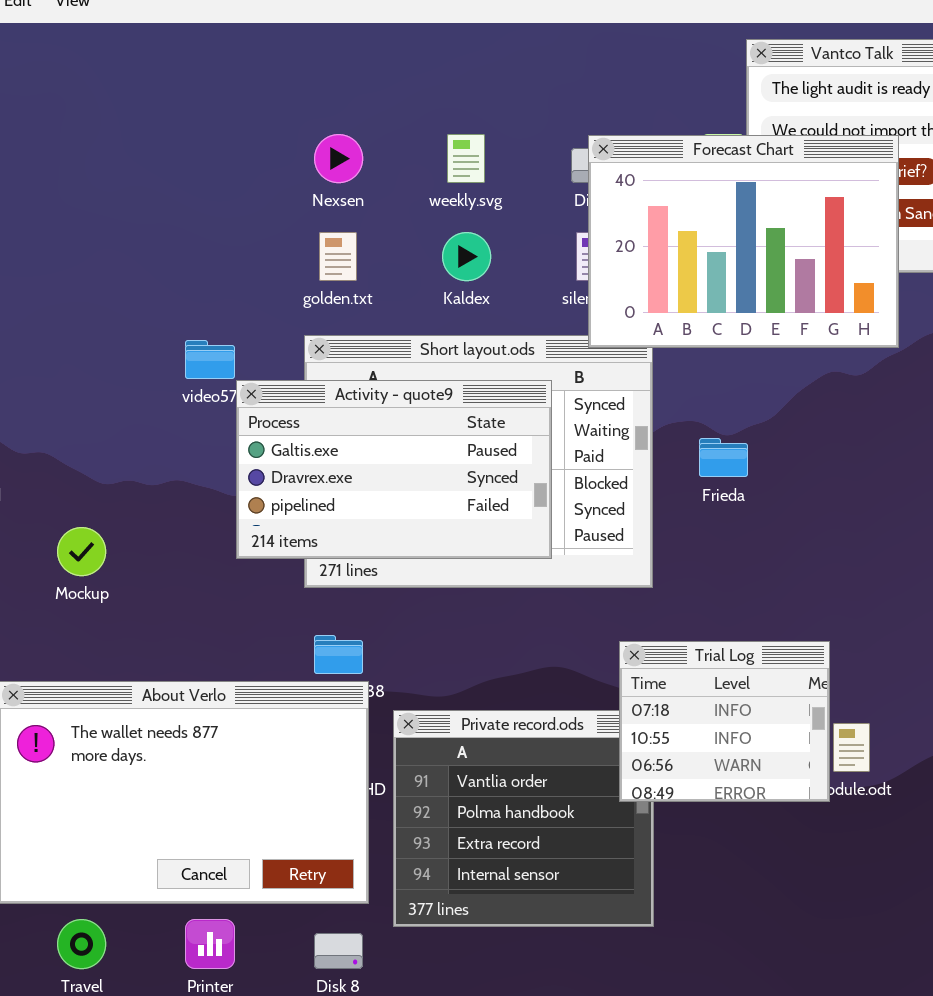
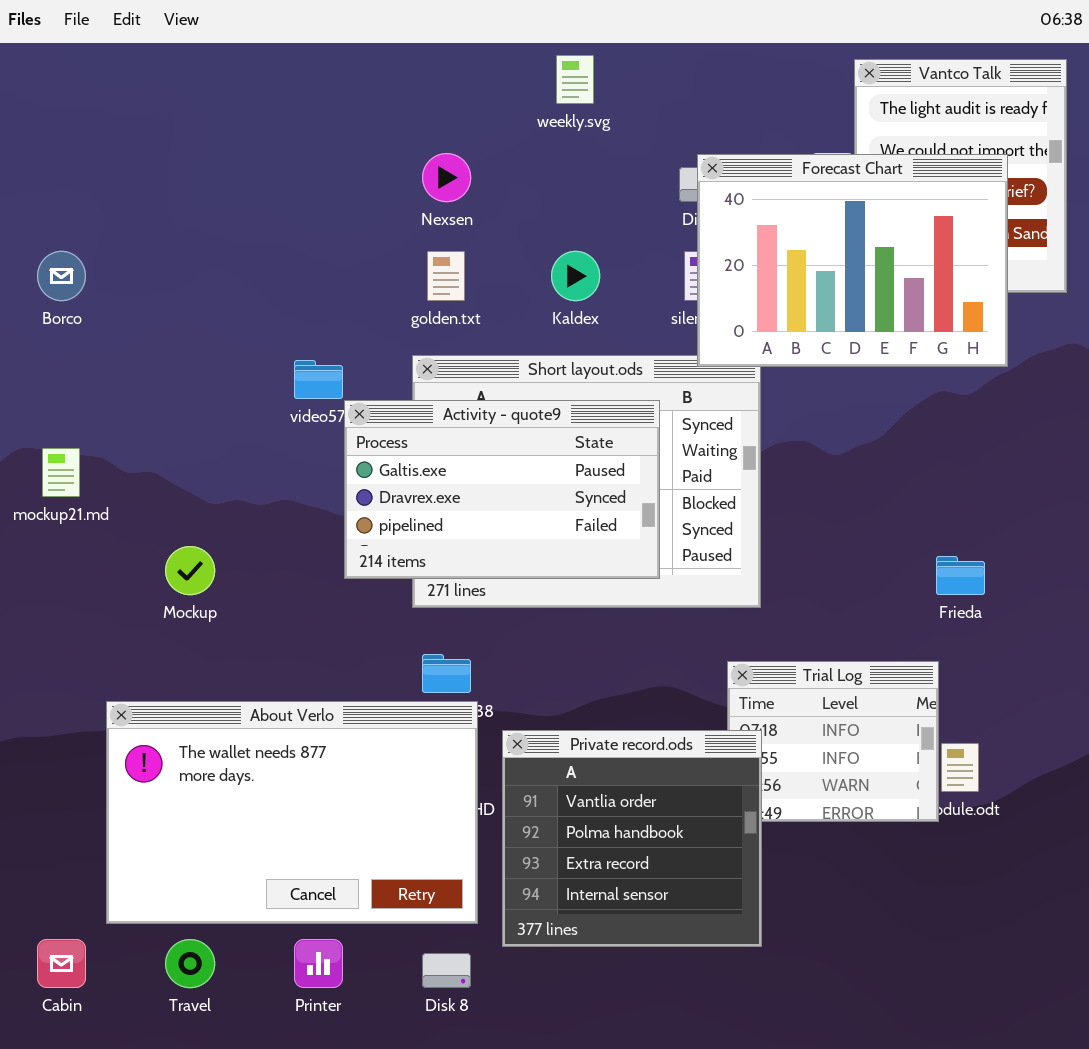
weekly.svg: [447,134,485,183] -> [556,55,594,104], moved
Frieda: [699,438,748,477] -> [936,556,985,595], moved
Private record.ods: [393,710,654,927] -> [502,730,762,947], raised

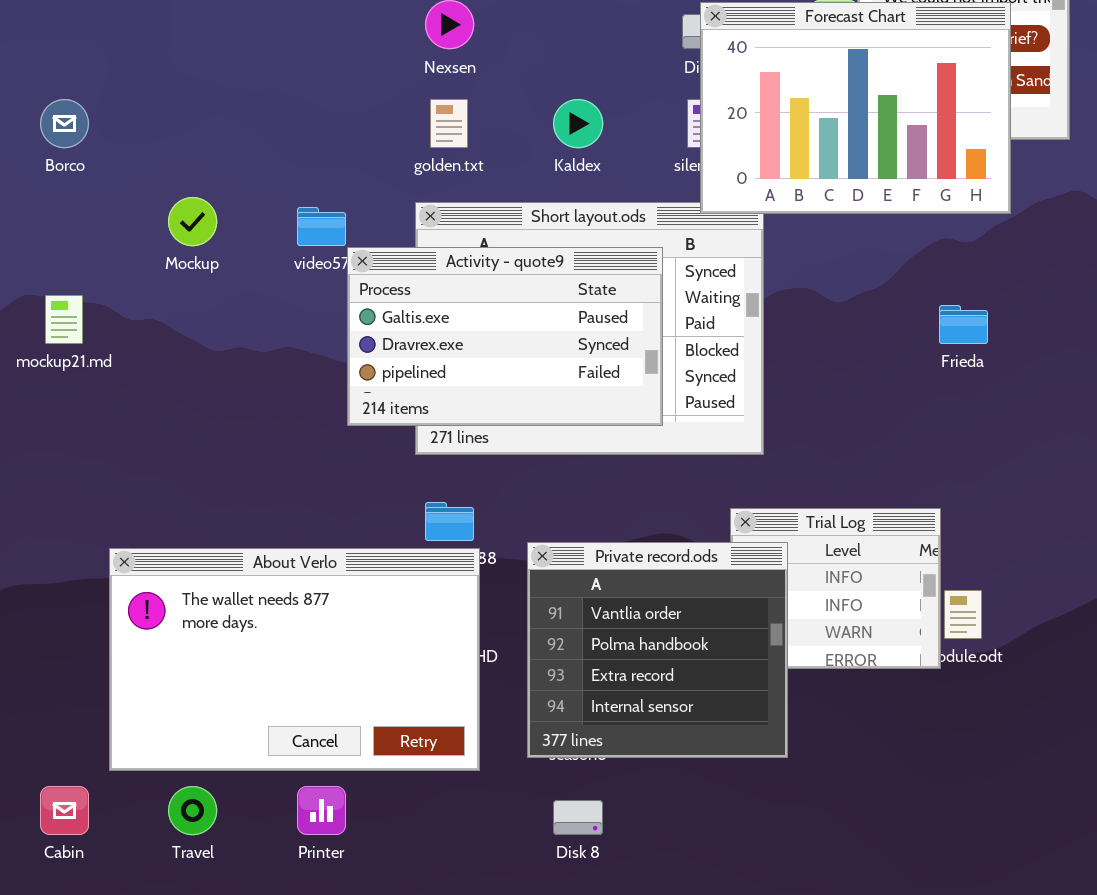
Mockup: [165,546,215,595] -> [168,197,217,246], moved
Frieda: [936,556,985,595] -> [939,305,988,344], moved
Private record.ods: [502,730,762,947] -> [527,542,788,758], moved
Disk 8: [422,953,471,988] -> [553,800,603,835], moved

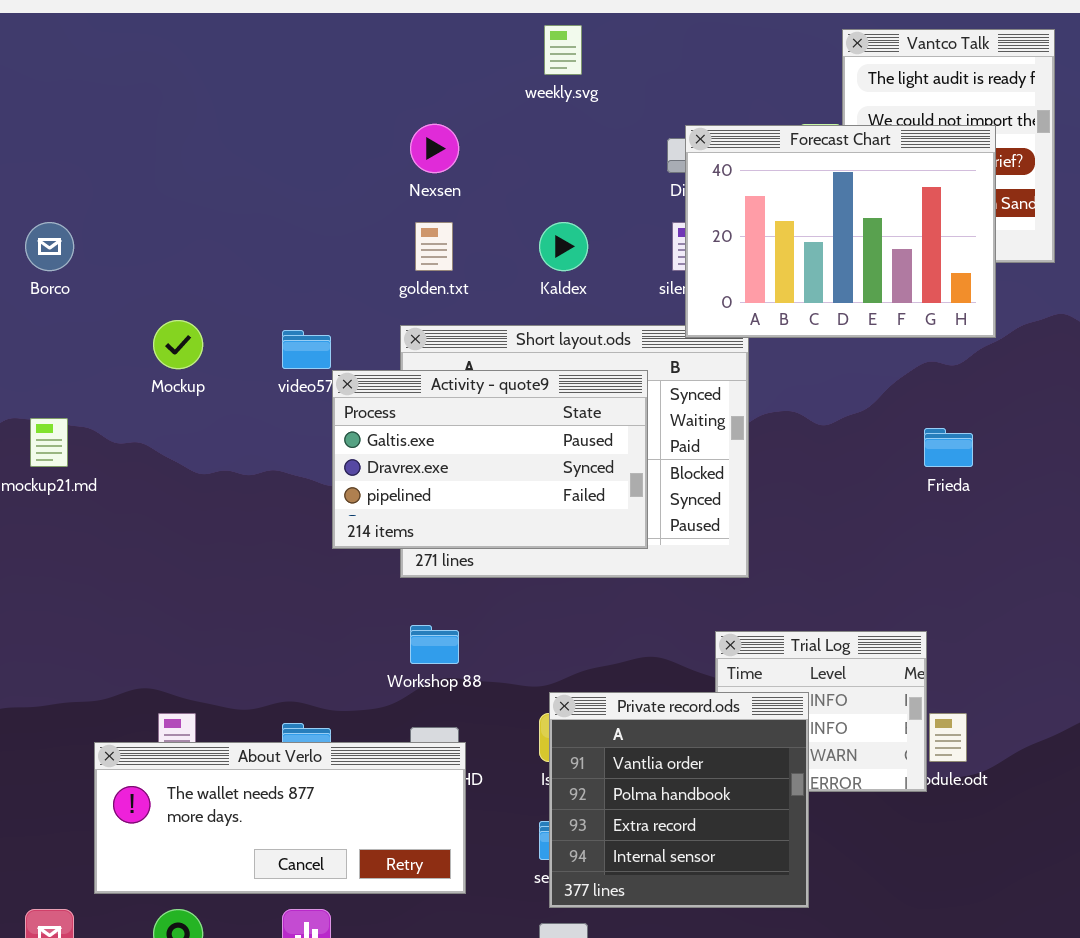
Private record.ods: [527,542,788,758] -> [549,692,809,908], moved
About Verlo: [109,548,480,771] -> [94,742,466,894], resized

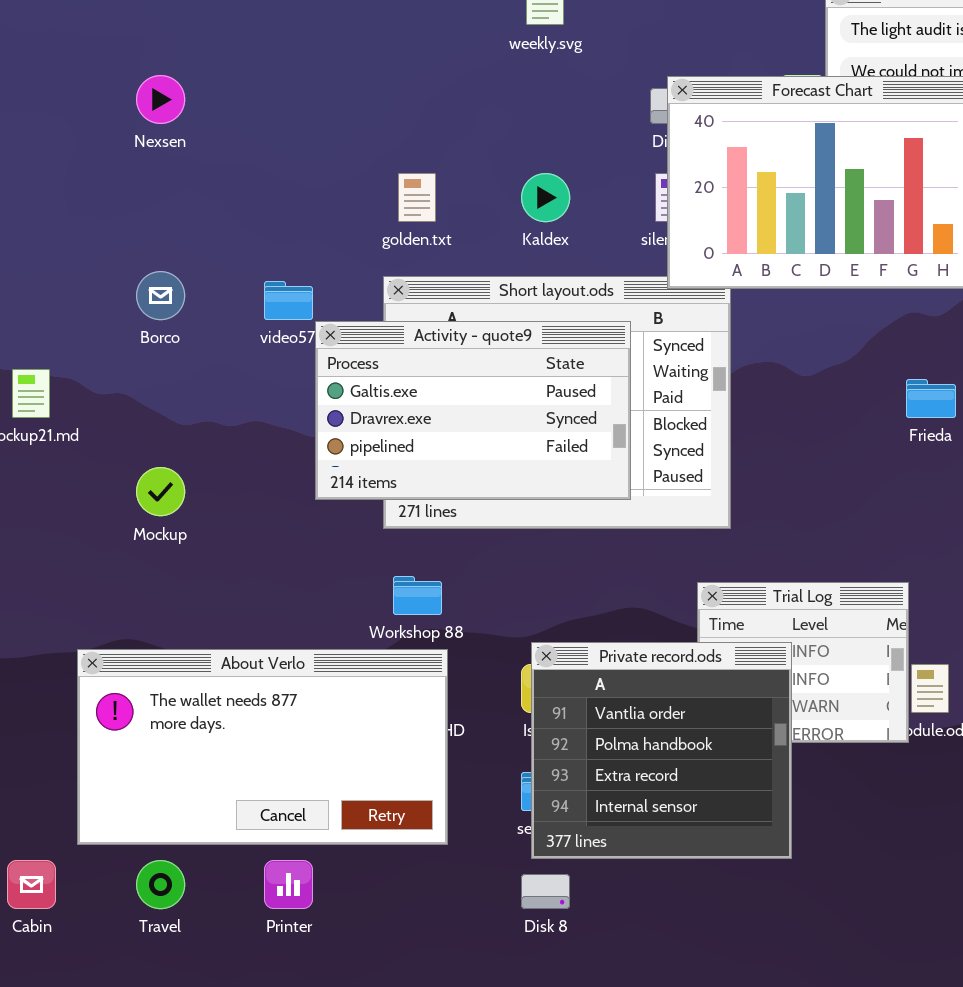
Nexsen: [410,124,459,173] -> [136,75,185,124], moved
Borco: [25,222,74,271] -> [136,271,185,320], moved
Mockup: [153,320,203,369] -> [136,467,185,516], moved
About Verlo: [94,742,466,894] -> [77,649,448,845], resized

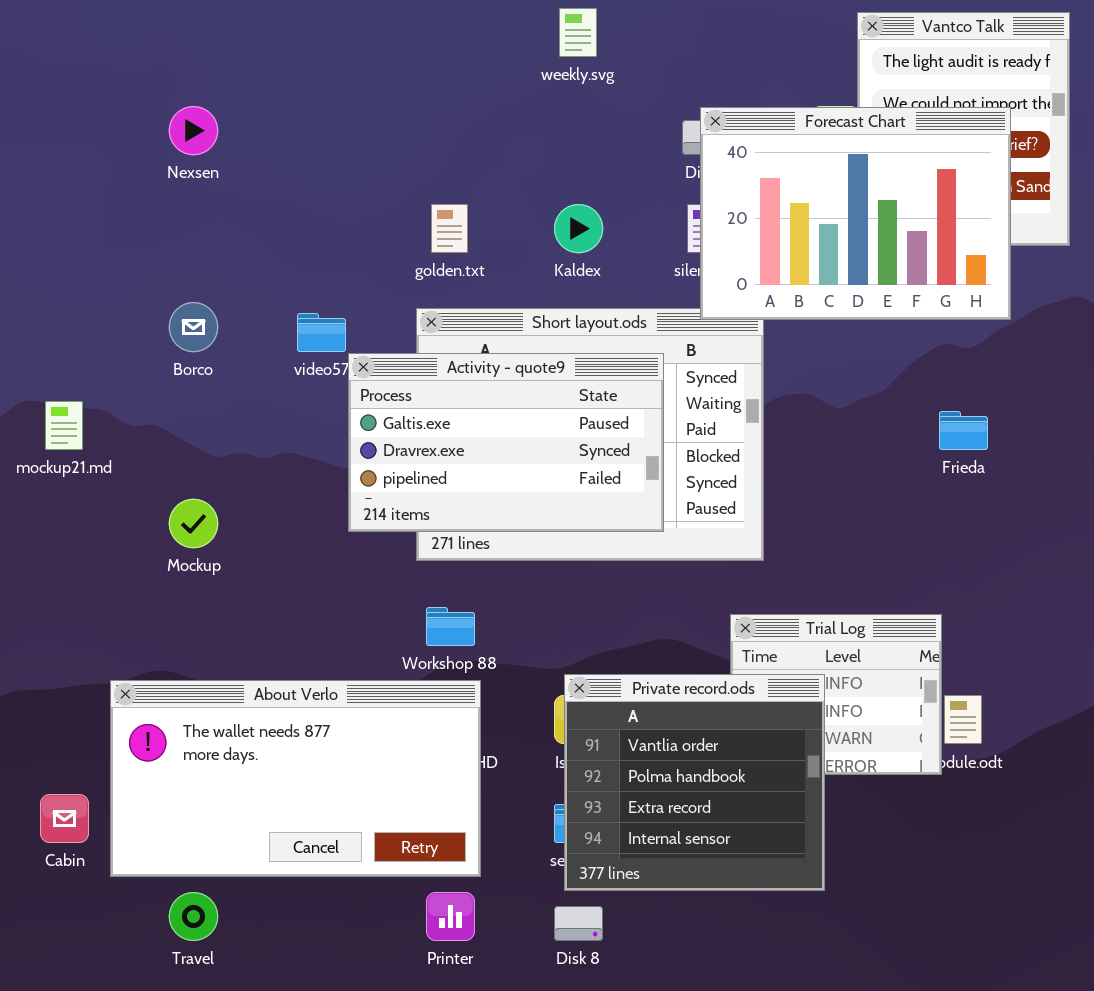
Cabin: [7,860,56,909] -> [40,794,89,843], moved
Printer: [264,860,313,909] -> [426,892,475,941], moved

